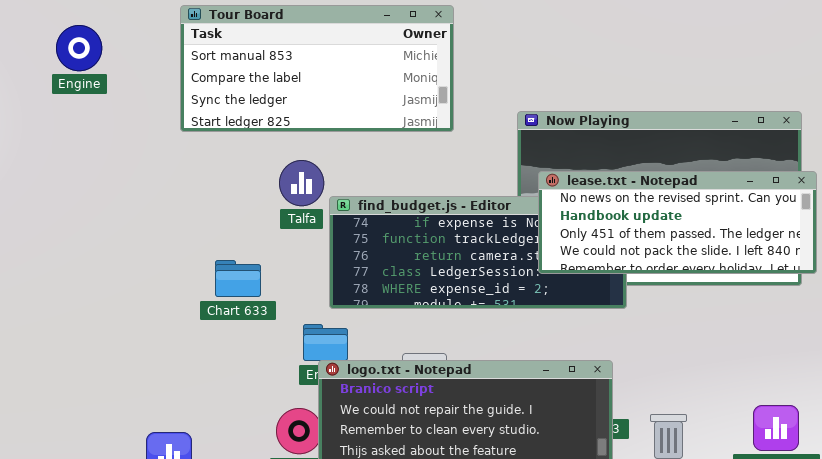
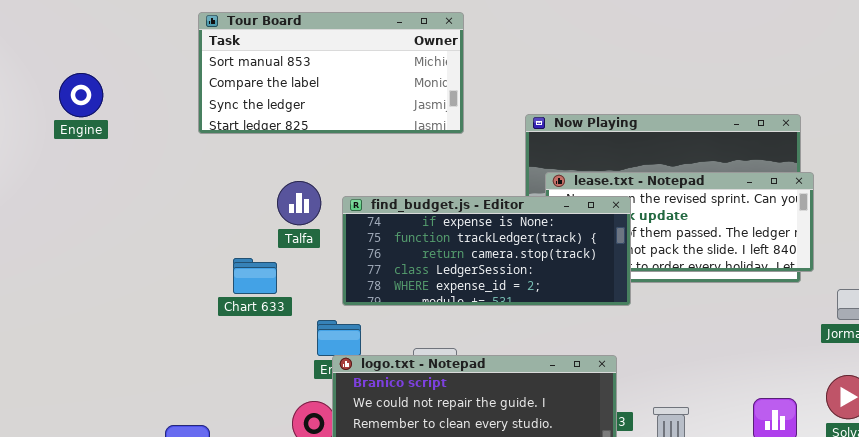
Engine: [56,25,102,71] -> [59,73,103,117], moved
Talfa: [279,160,324,206] -> [277,181,321,225], moved
find_budget.js - Editor: [329,196,627,309] -> [342,196,631,306], raised

